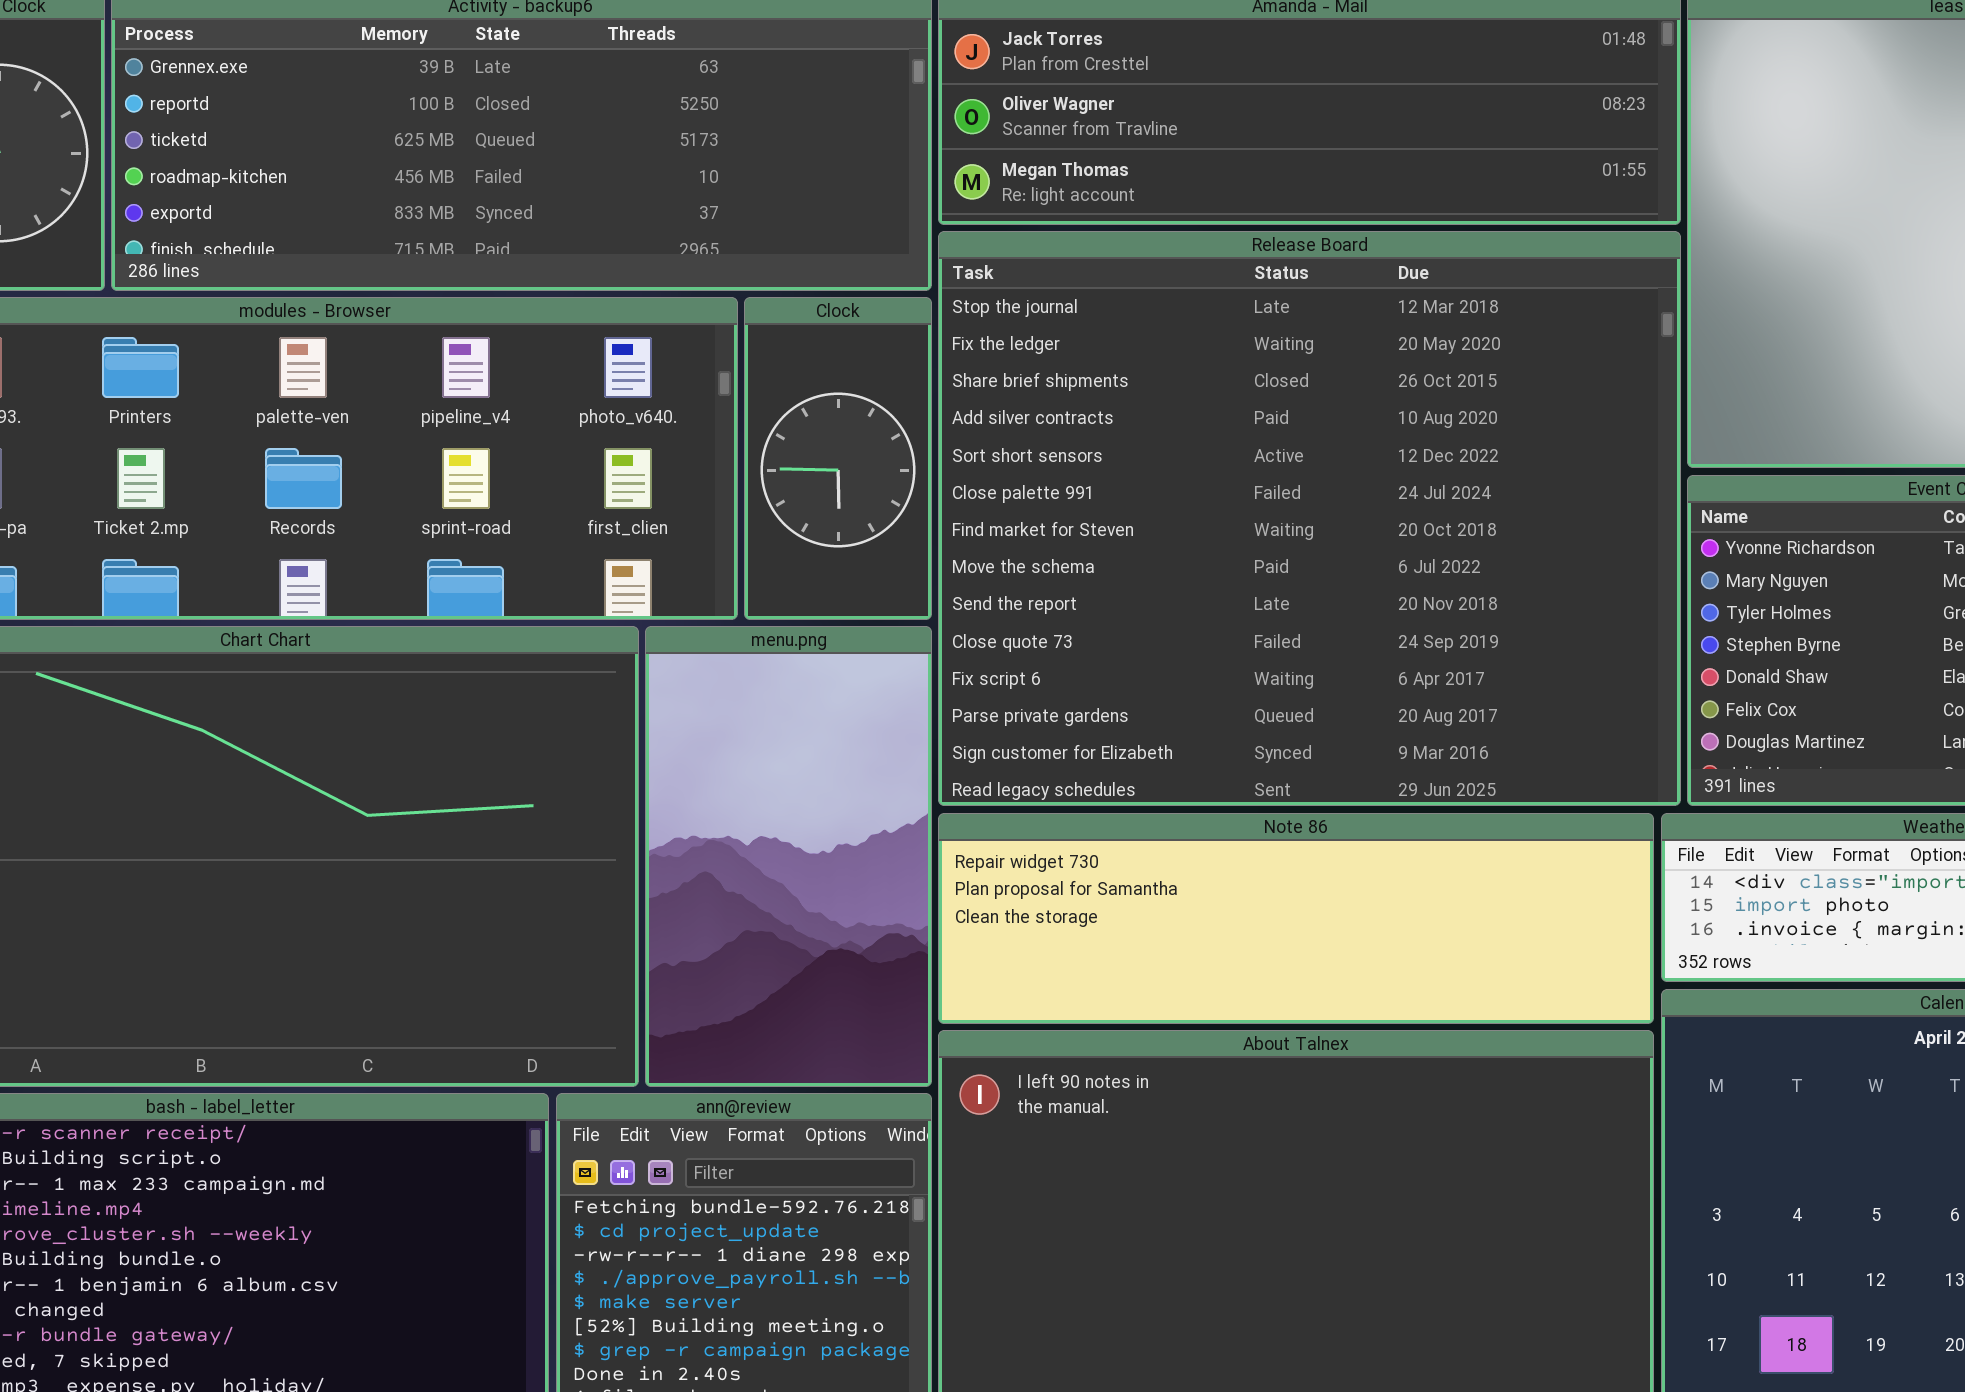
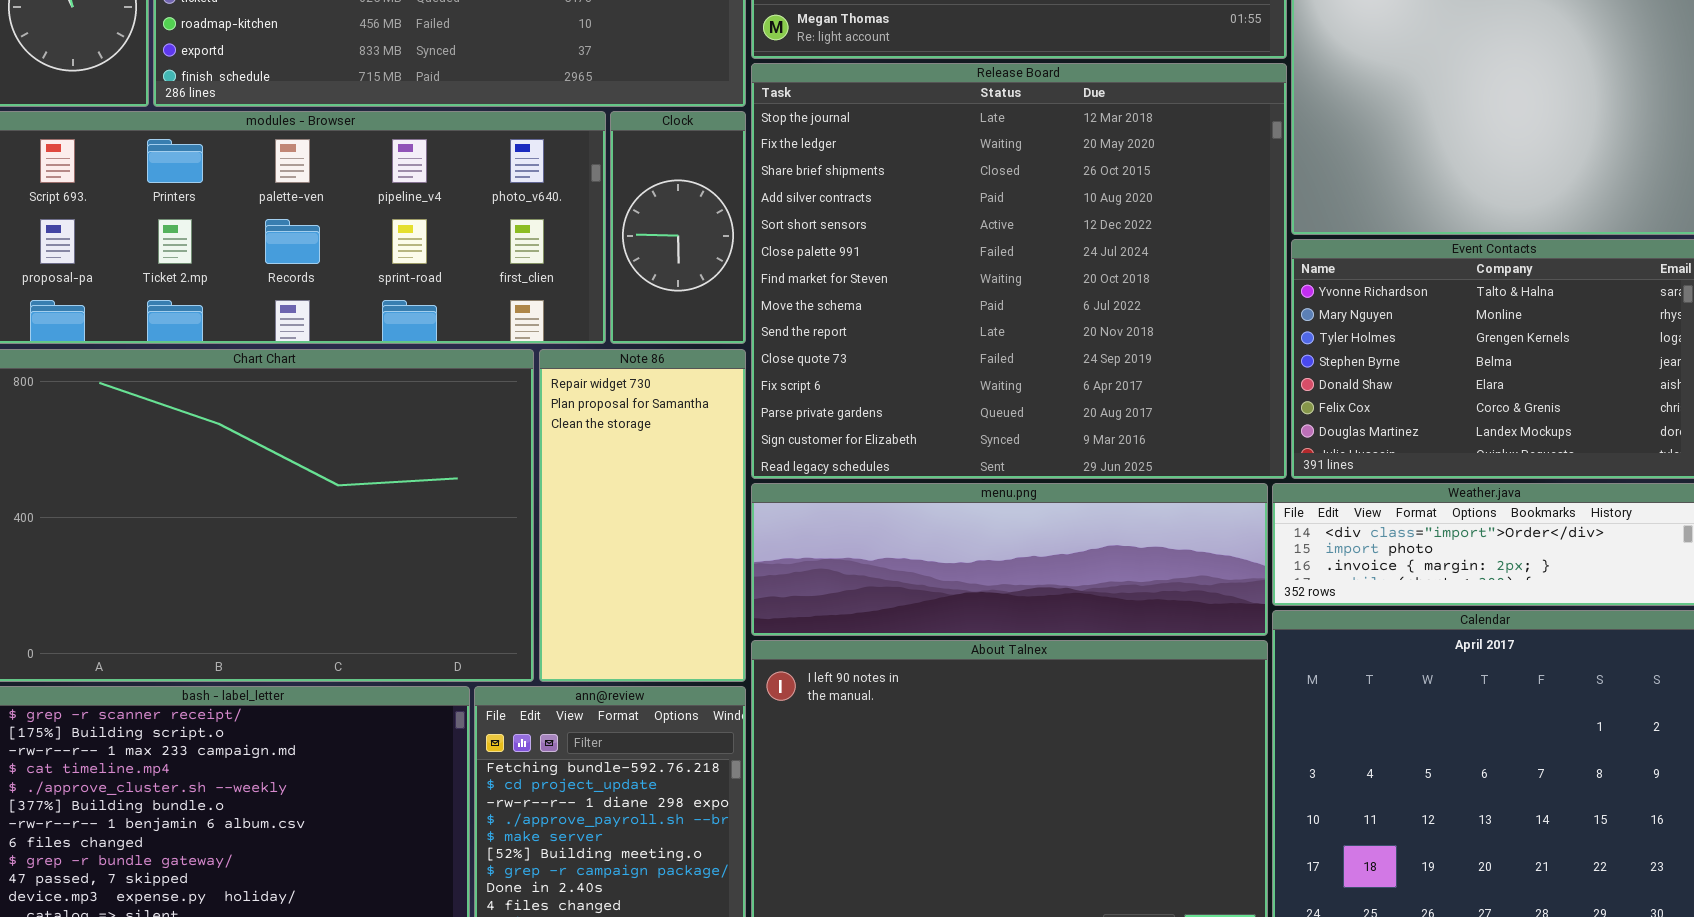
menu.png: [645,626,932,1087] -> [751,483,1268,636], moved, resized
Note 86: [938,813,1654,1024] -> [539,349,746,682], moved, resized

